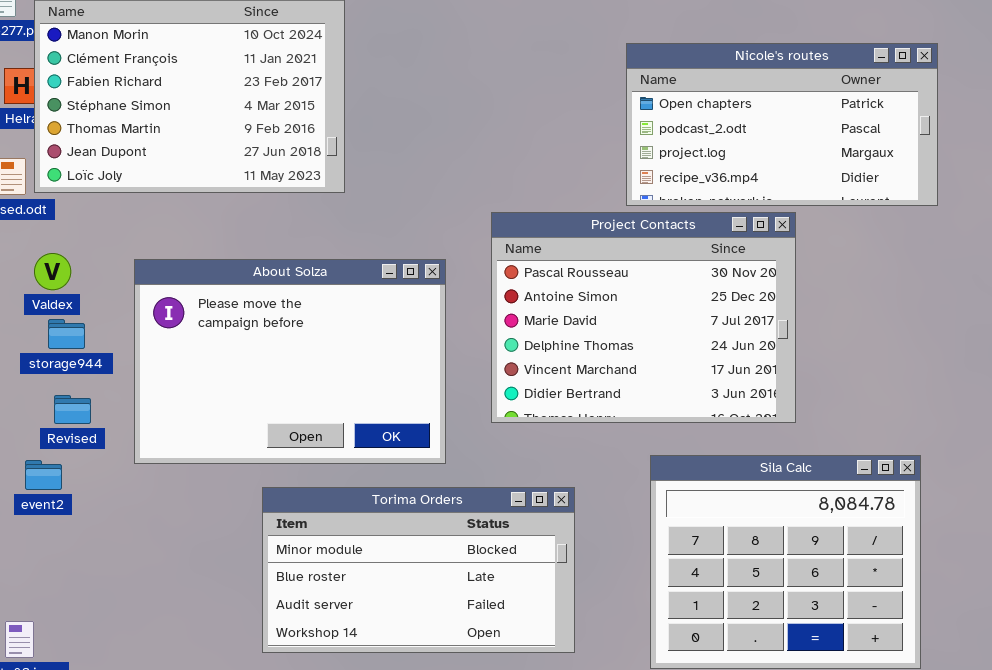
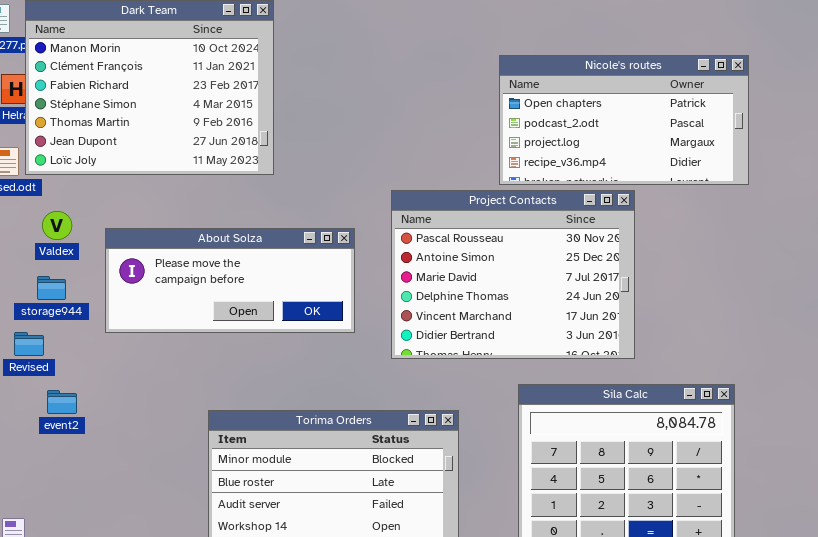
Valdex: [34,253,71,290] -> [42,211,72,240], moved
About Solza: [134,259,446,464] -> [105,228,355,333], resized
Revised: [54,395,91,424] -> [14,332,44,356], moved
event2: [25,460,62,490] -> [47,390,77,414], moved

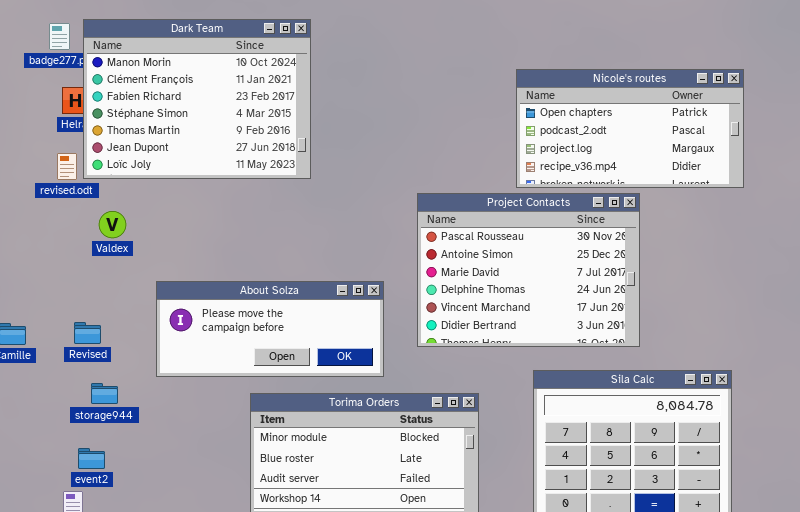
About Solza: [105,228,355,333] -> [156,281,384,377], moved
storage944: [37,276,66,300] -> [91,383,118,404], moved
event2: [47,390,77,414] -> [78,448,105,469], moved

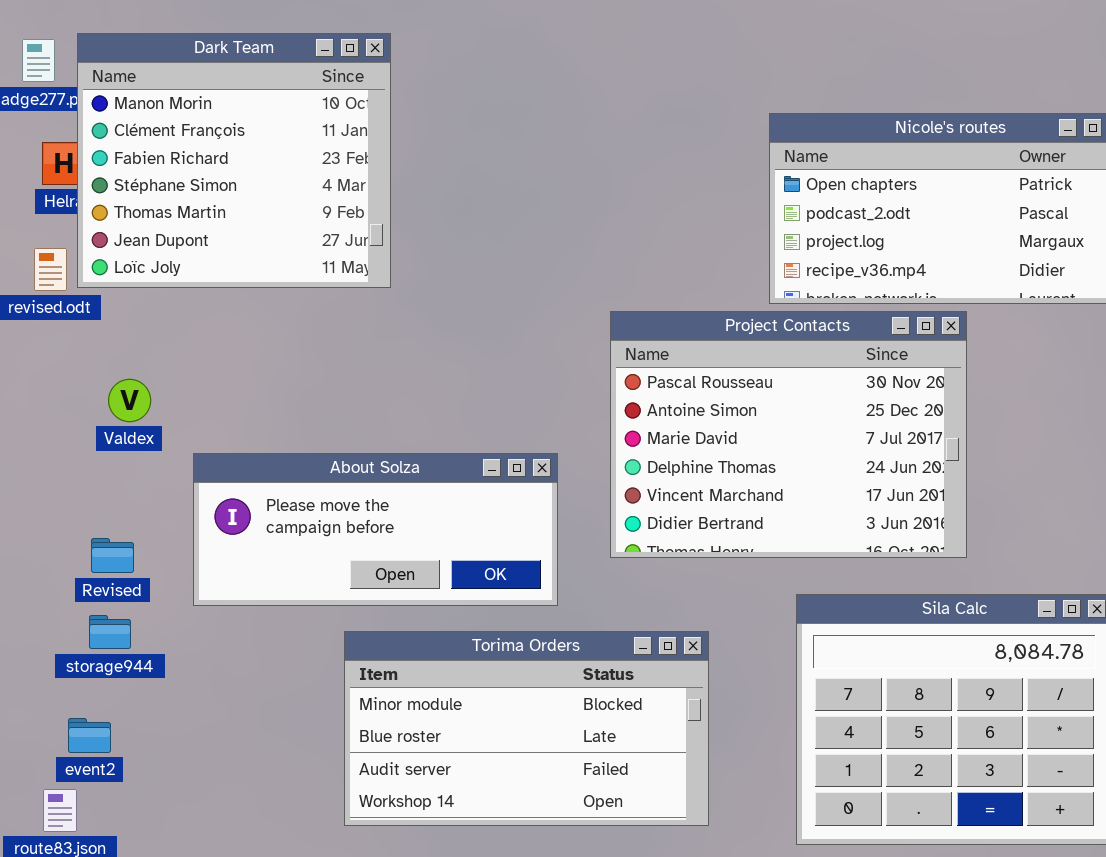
Dark Team: [83,19,311,179] -> [77,33,391,288], resized
Valdex: [99,211,126,238] -> [108,379,151,422], moved
Revised: [74,322,101,344] -> [91,538,134,573], moved

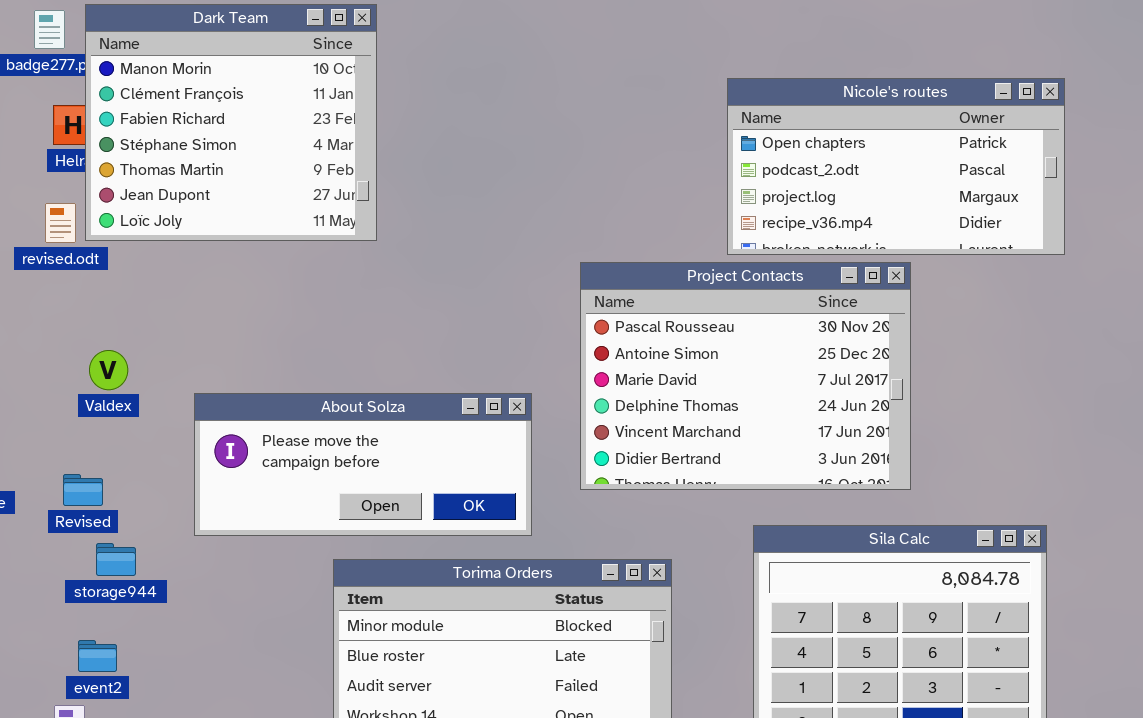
Valdex: [108,379,151,422] -> [89,350,128,390], moved
Revised: [91,538,134,573] -> [63,474,103,506], moved

